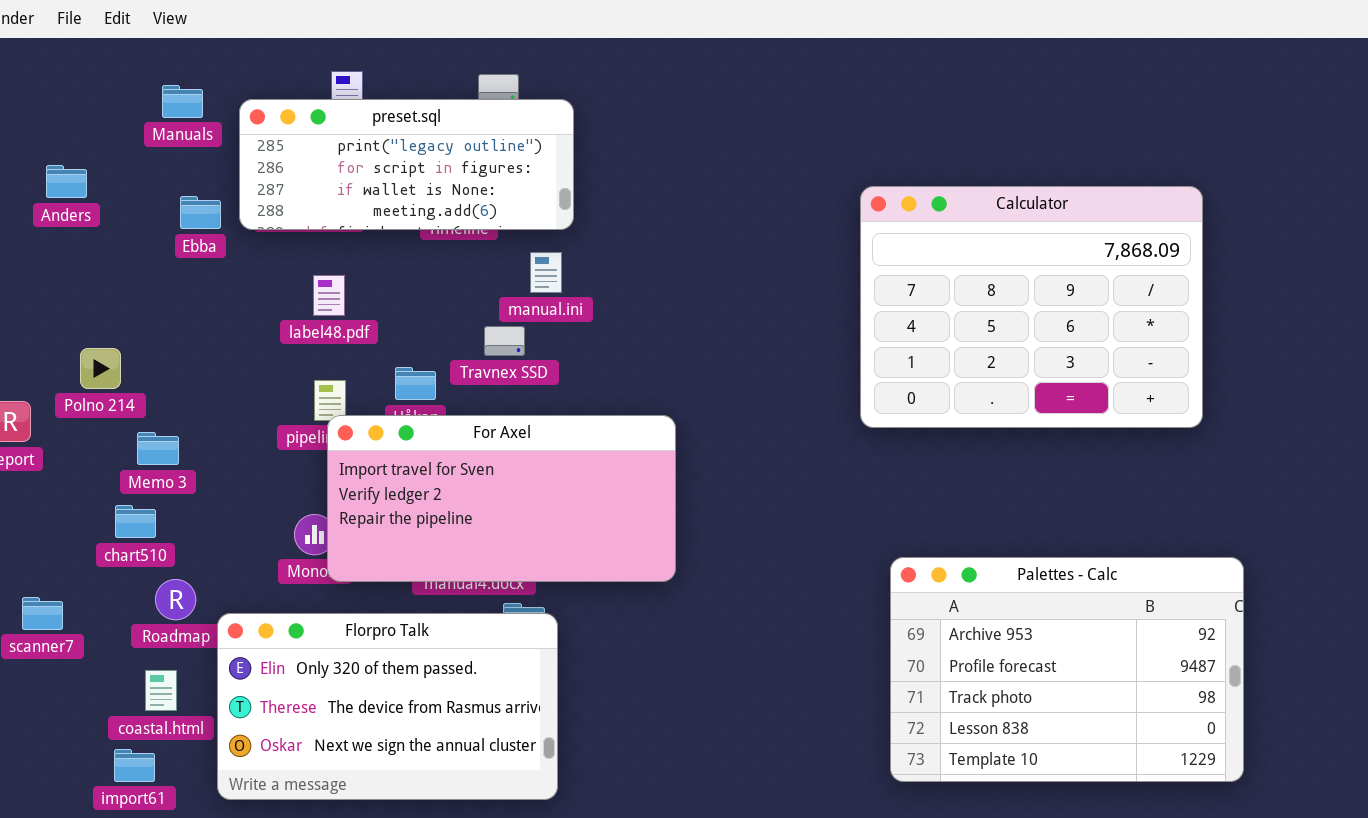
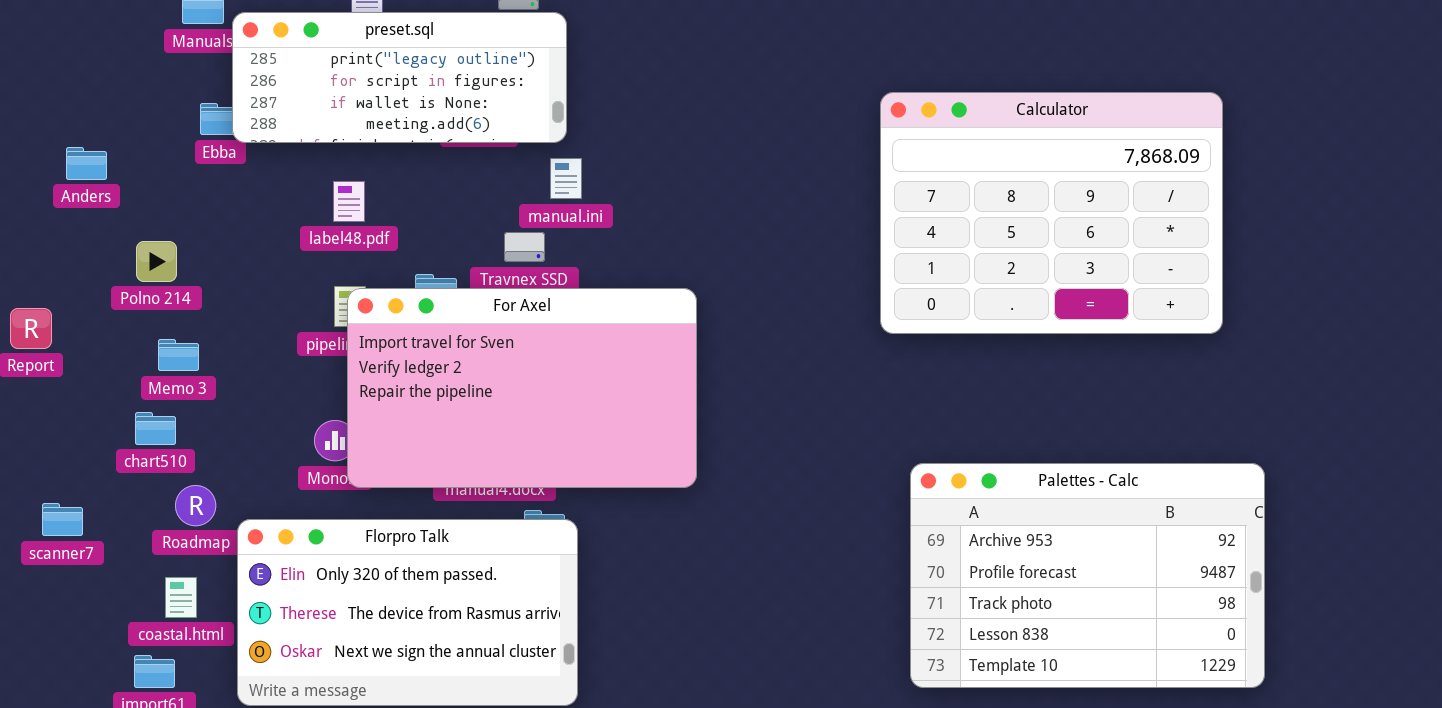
preset.sql: [239,99,574,230] -> [232,12,567,143], moved
Anders: [46,165,87,198] -> [66,147,107,180], moved
Polno 214: [80,348,121,389] -> [136,241,177,282], moved
For Axel: [327,415,676,582] -> [347,288,697,488], resized

